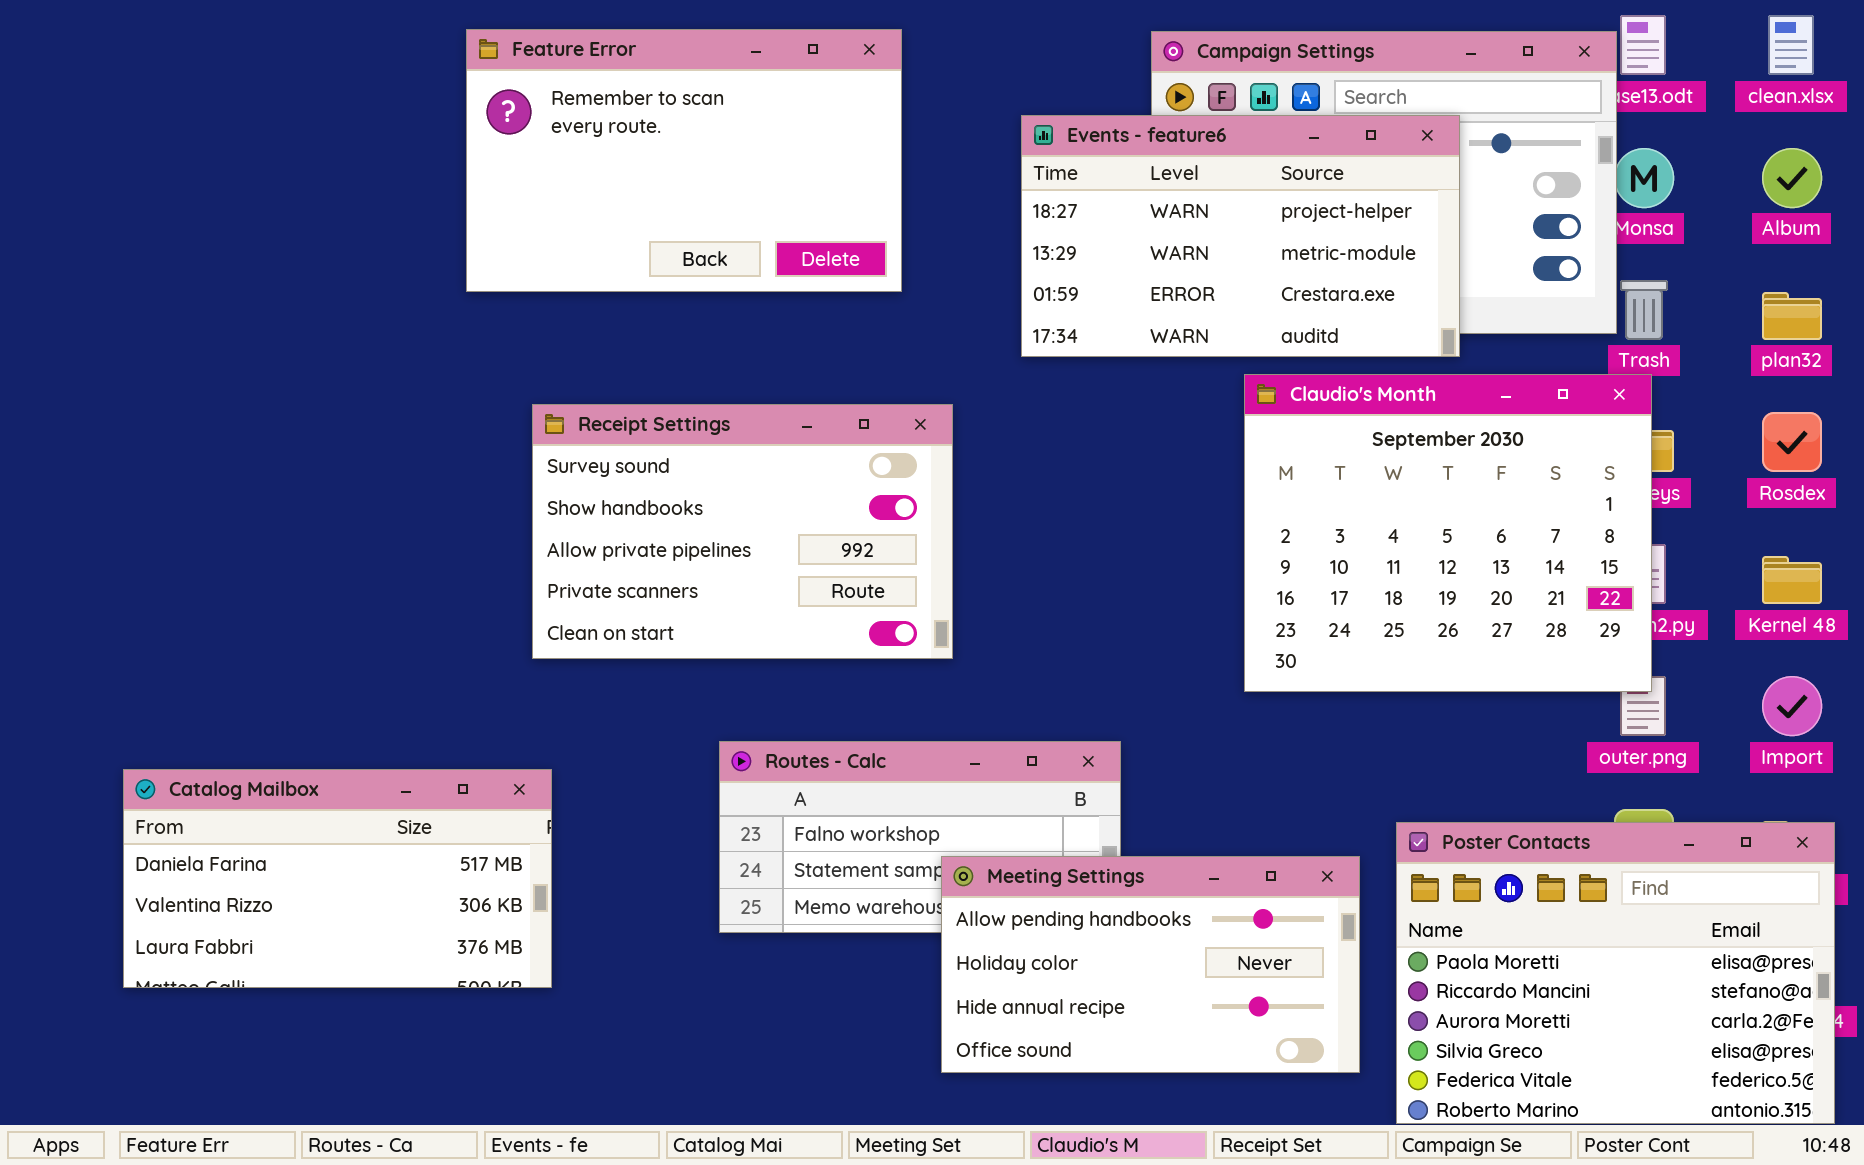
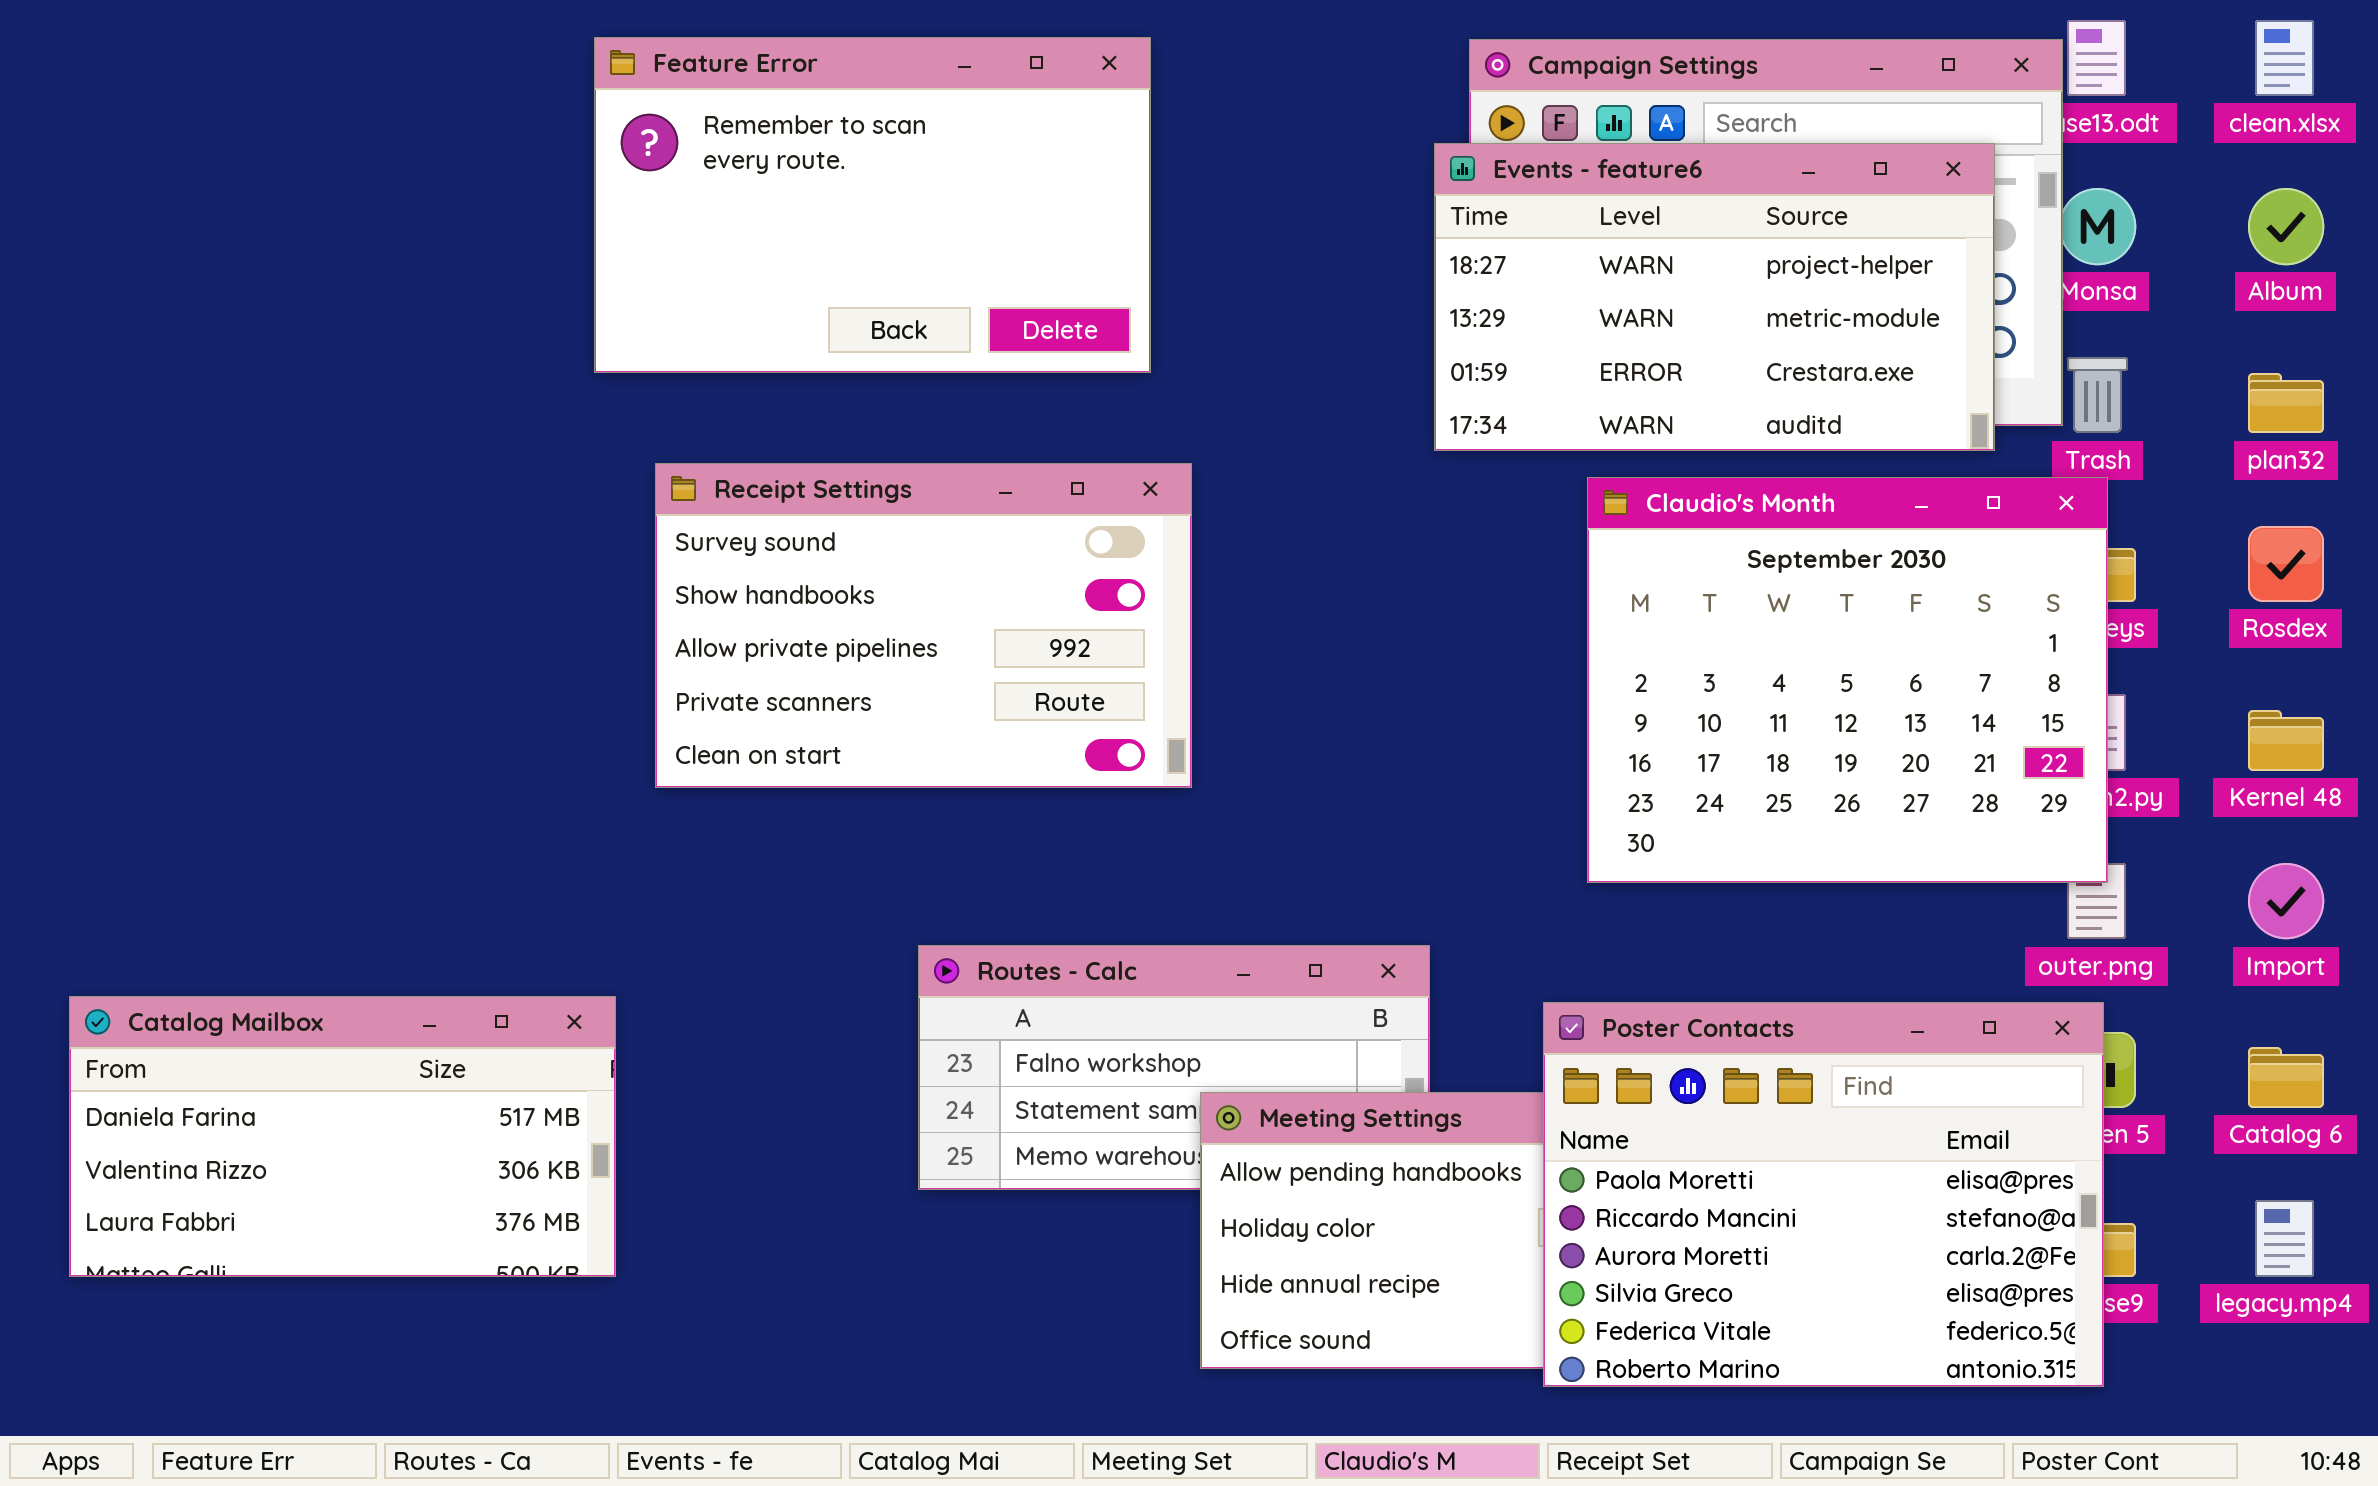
Events - feature6: [1021,115,1460,357] -> [1434,143,1995,451], moved
Receipt Settings: [532,404,953,659] -> [655,463,1192,788], moved
Catalog Mailbox: [123,769,552,988] -> [69,996,616,1277], moved
Poster Contacts: [1396,822,1835,1124] -> [1543,1002,2104,1387], moved

